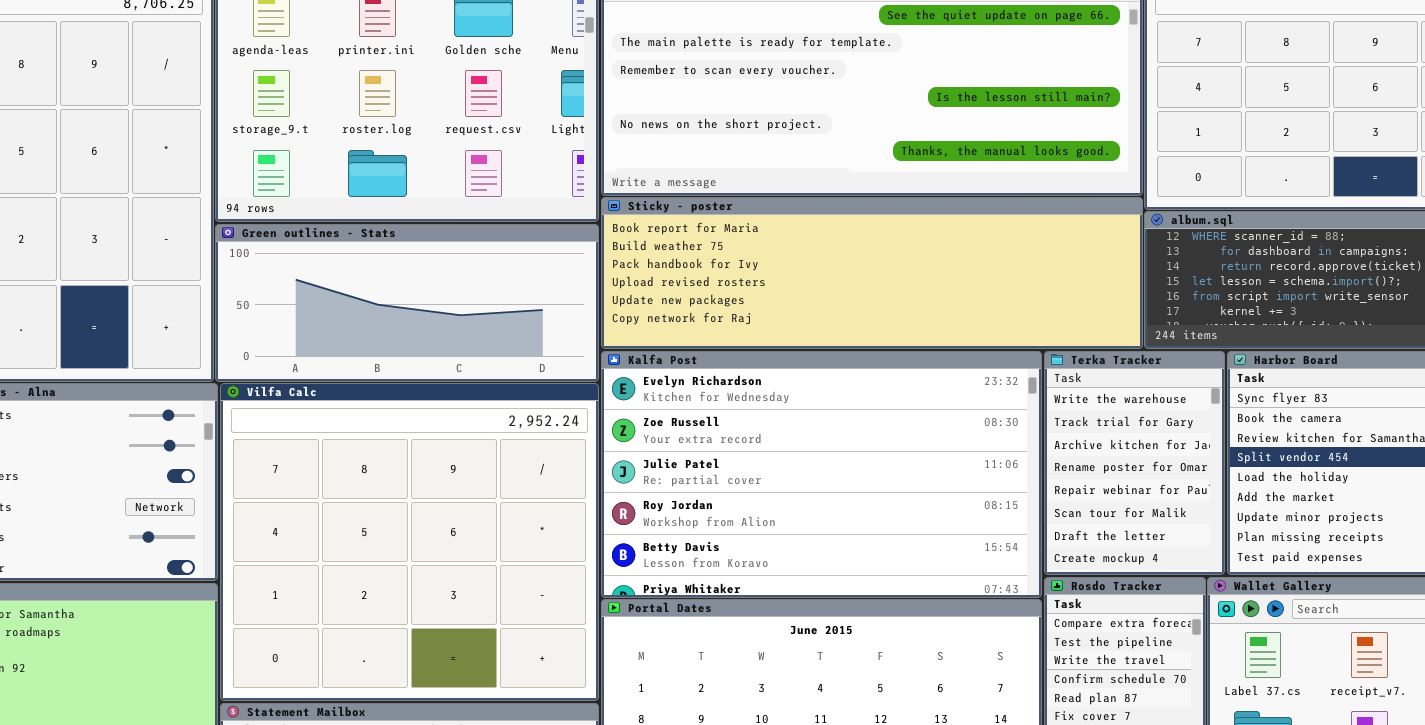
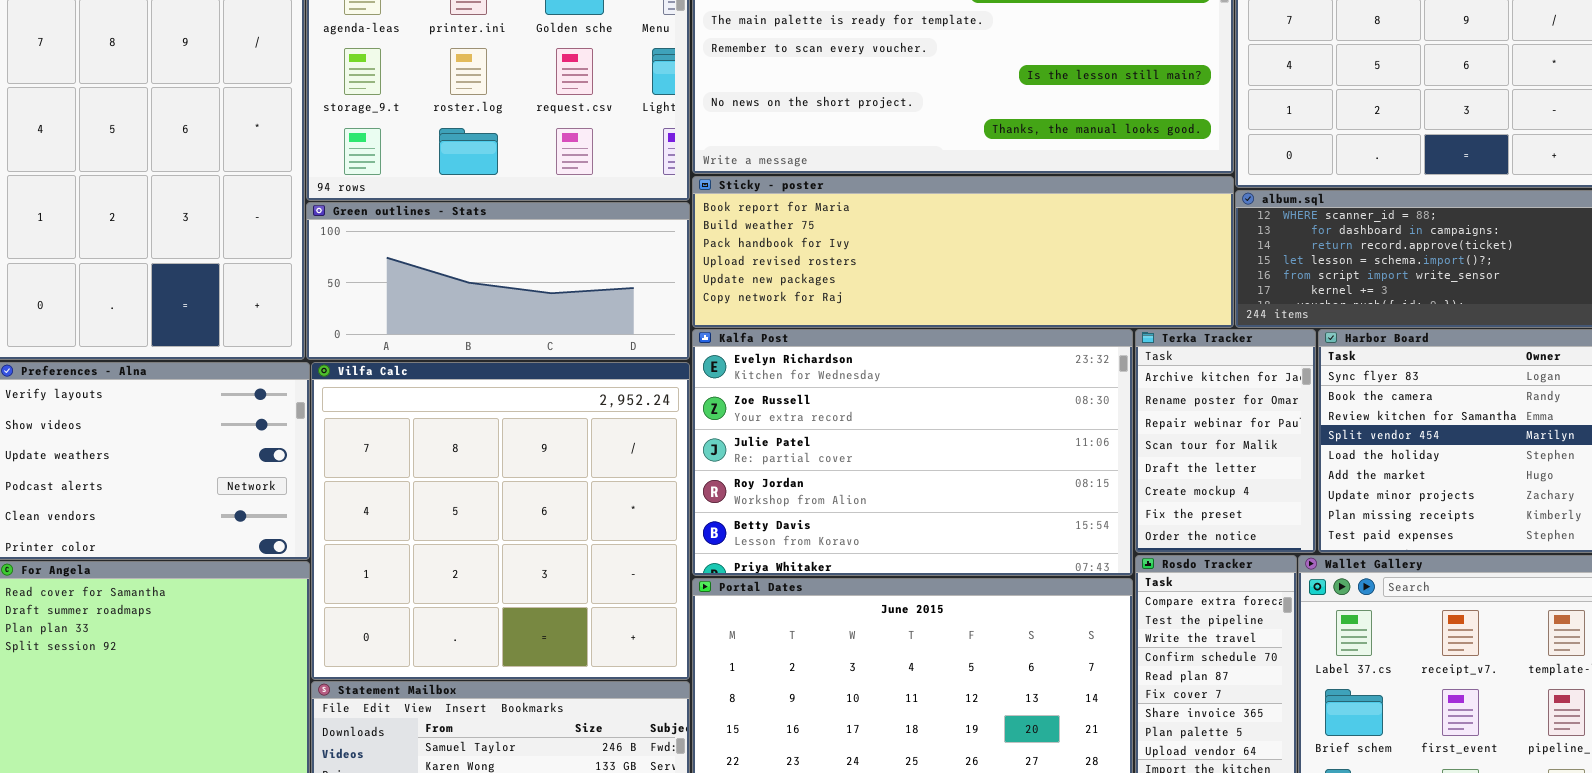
Terka Tracker: [1044,351,1225,575] -> [1135,329,1316,553], scrolled down 2 rows

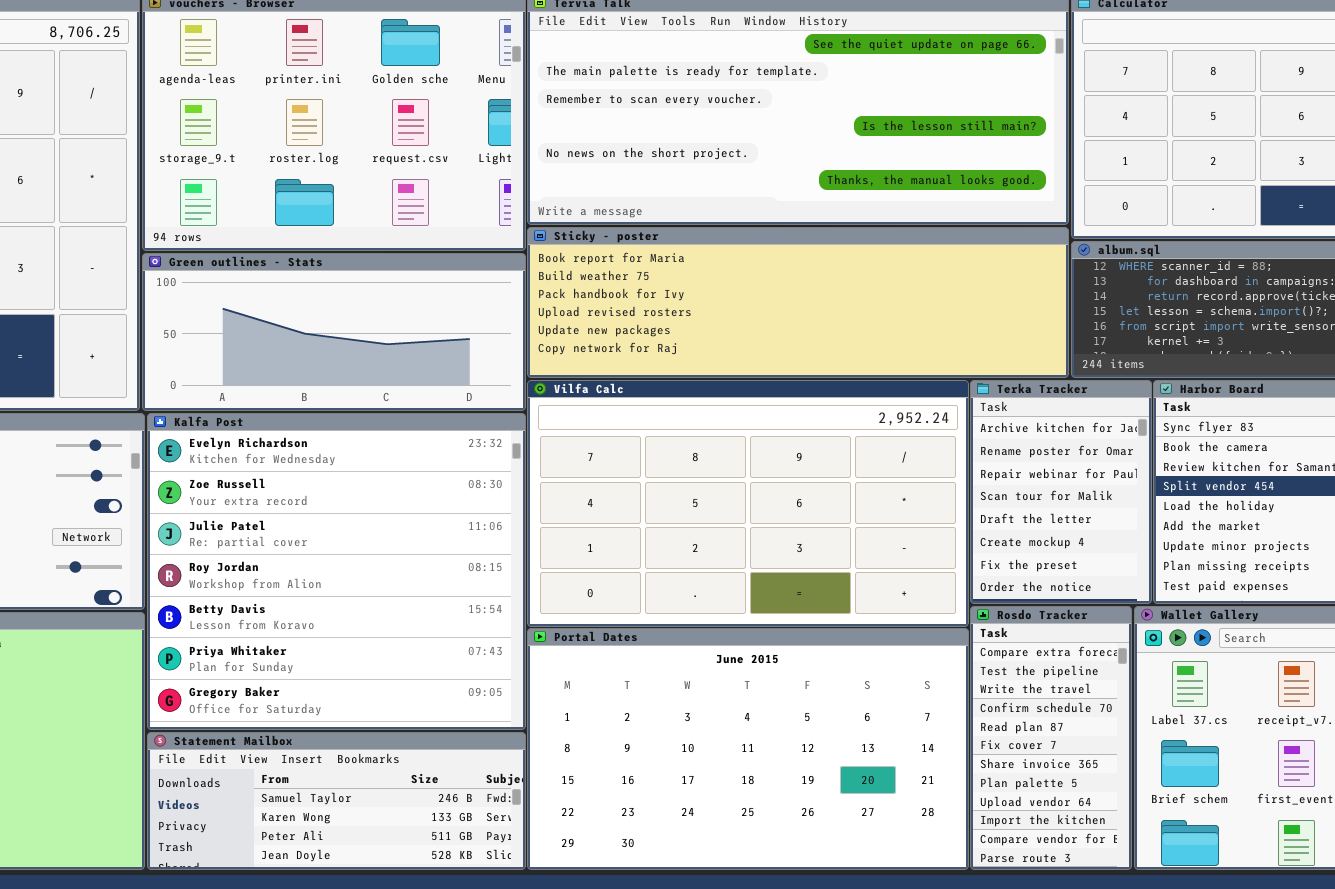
Kalfa Post: [692,329,1133,576] -> [147,413,526,730], moved, resized
Vilfa Calc: [311,362,690,680] -> [527,380,969,627], moved, resized

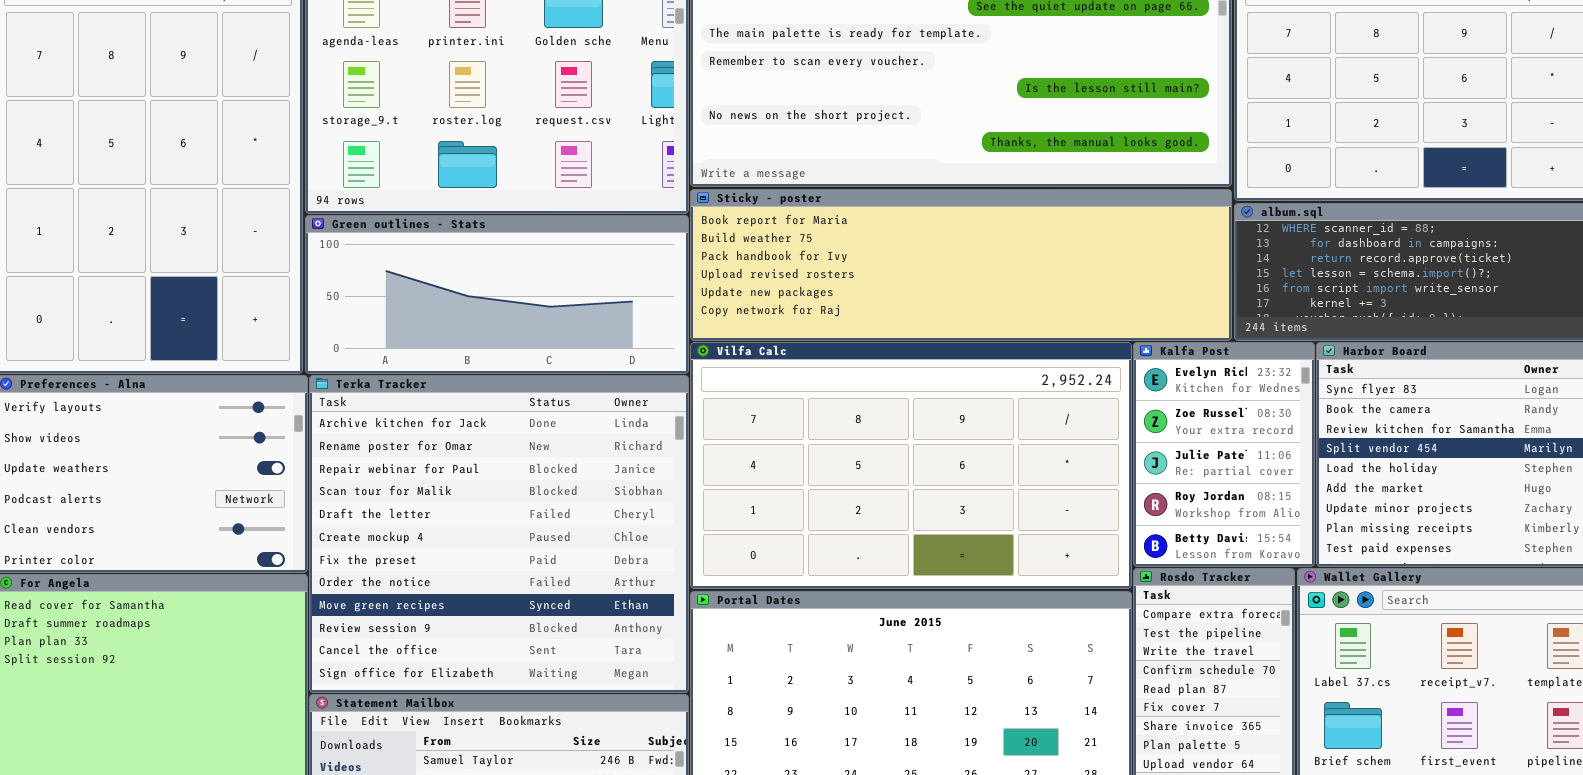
Terka Tracker: [970,380,1152,604] -> [309,375,689,693], moved, resized
Kalfa Post: [147,413,526,730] -> [1133,342,1315,567], moved, resized

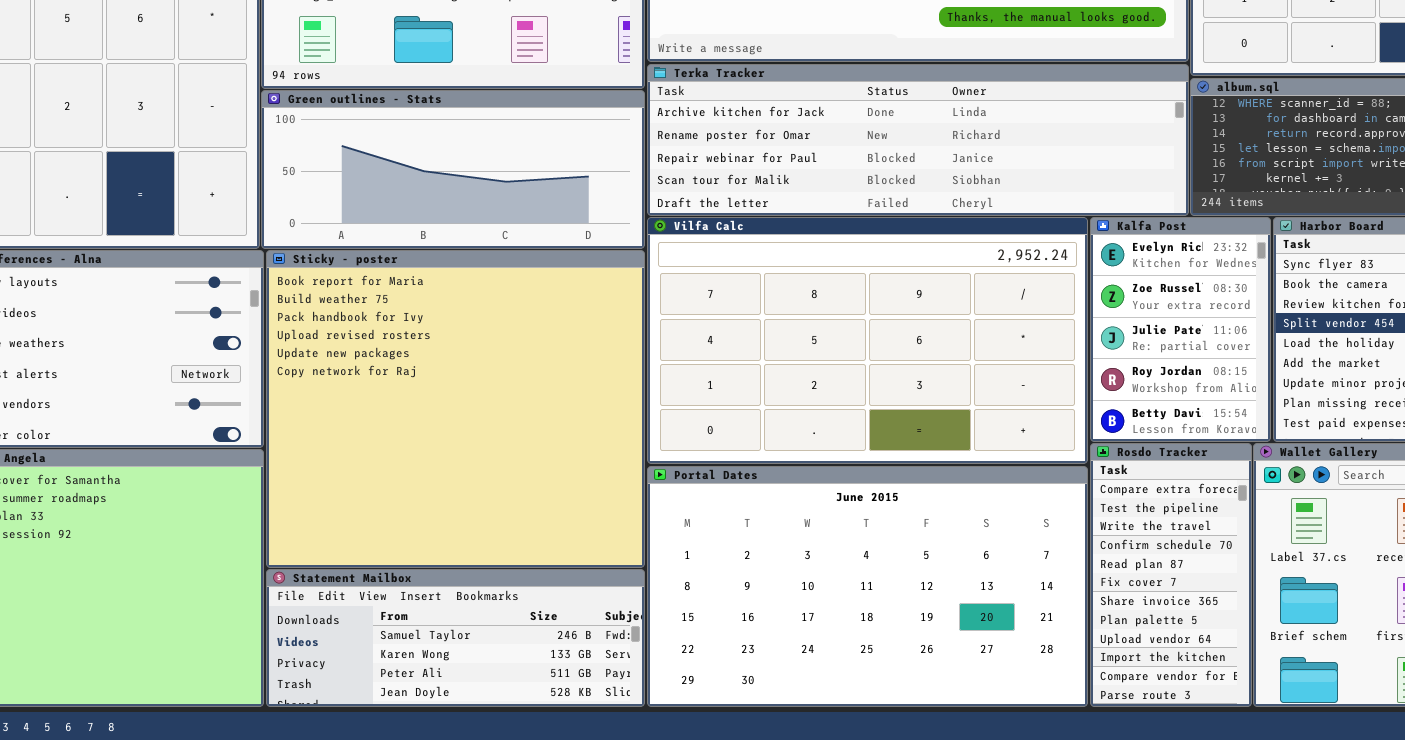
Sticky - poster: [690,189,1232,341] -> [266,250,645,568], moved, resized
Terka Tracker: [309,375,689,693] -> [647,64,1189,216], moved, resized

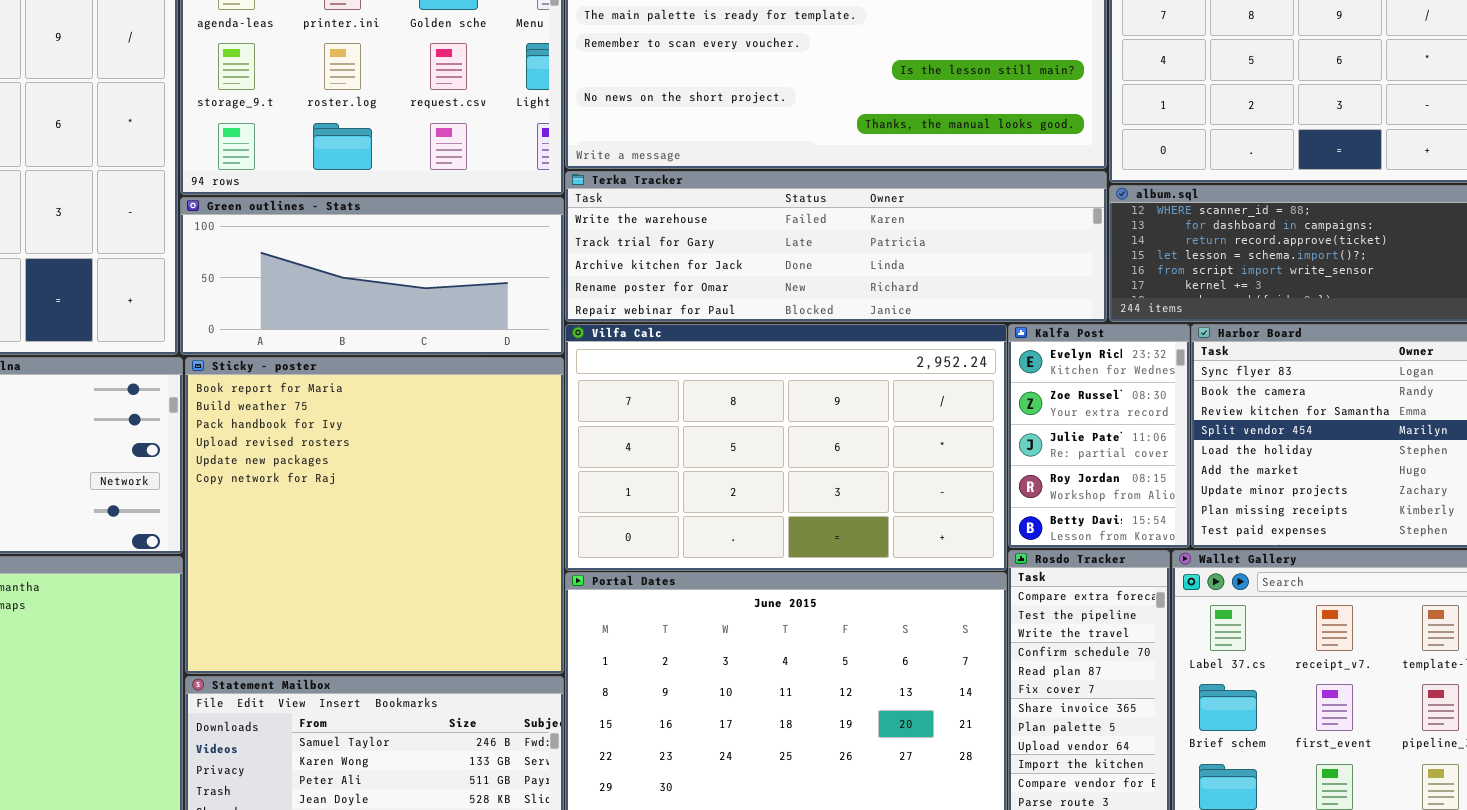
Terka Tracker: [647,64,1189,216] -> [565,171,1107,322], scrolled up 2 rows

